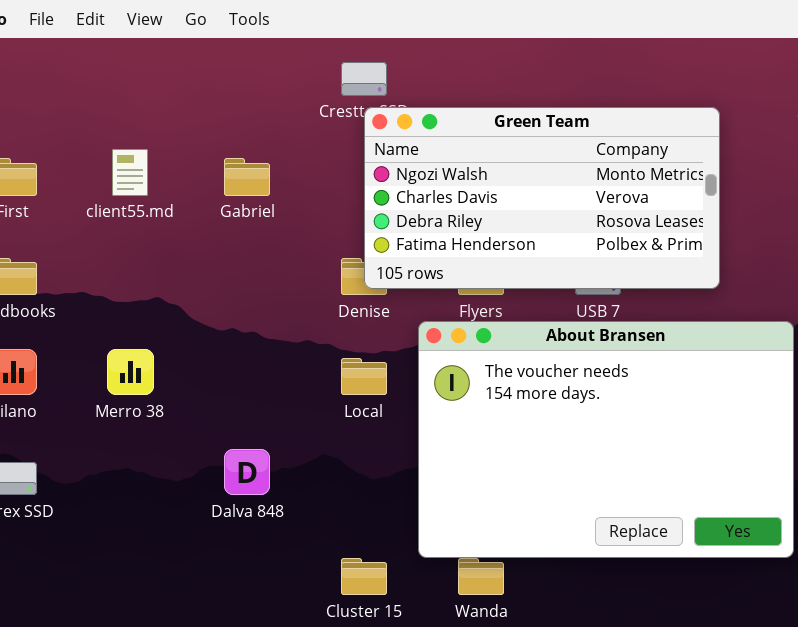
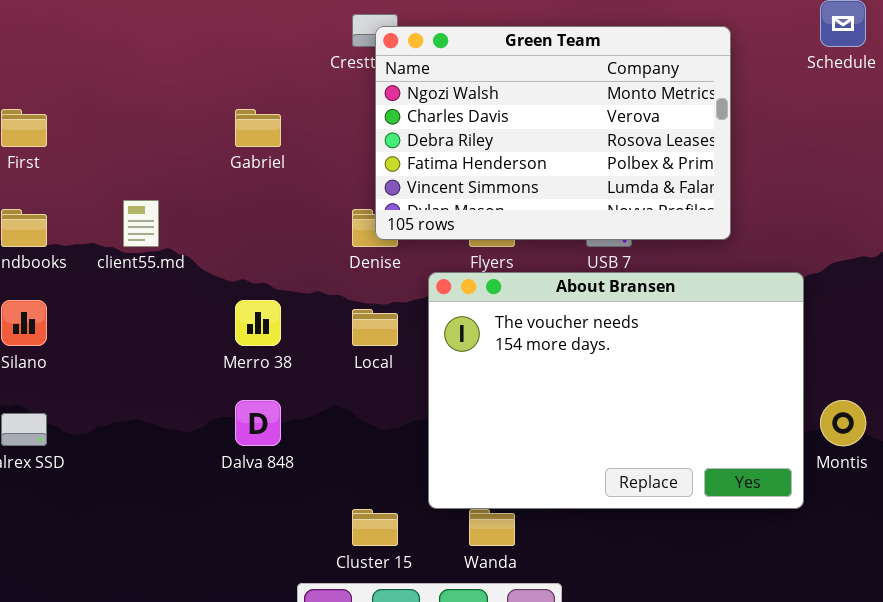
Green Team: [364,107,720,289] -> [375,26,731,240], resized
client55.md: [112,149,148,196] -> [123,200,159,247], moved
Merro 38: [107,349,154,395] -> [235,300,281,346], moved

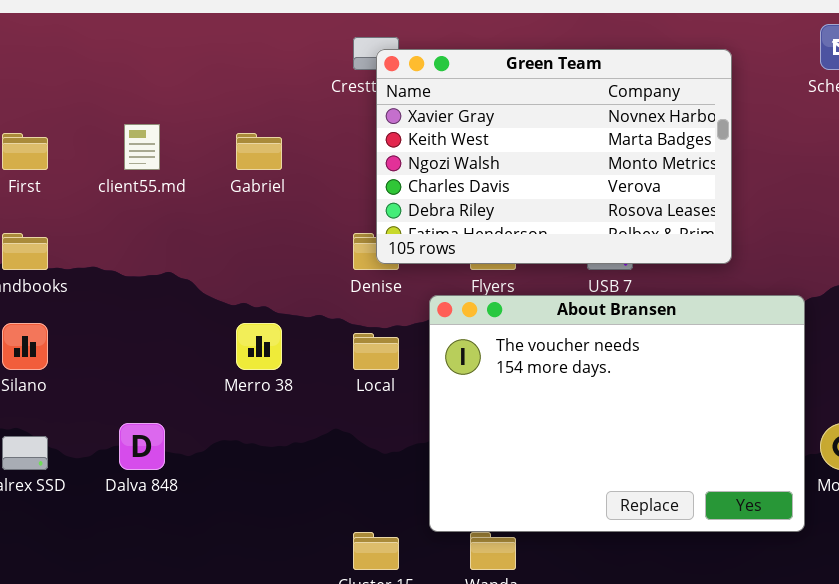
Green Team: [375,26,731,240] -> [376,49,732,264], scrolled up 2 rows
client55.md: [123,200,159,247] -> [124,124,160,170], moved
Dalva 848: [235,400,281,446] -> [119,423,165,470], moved

